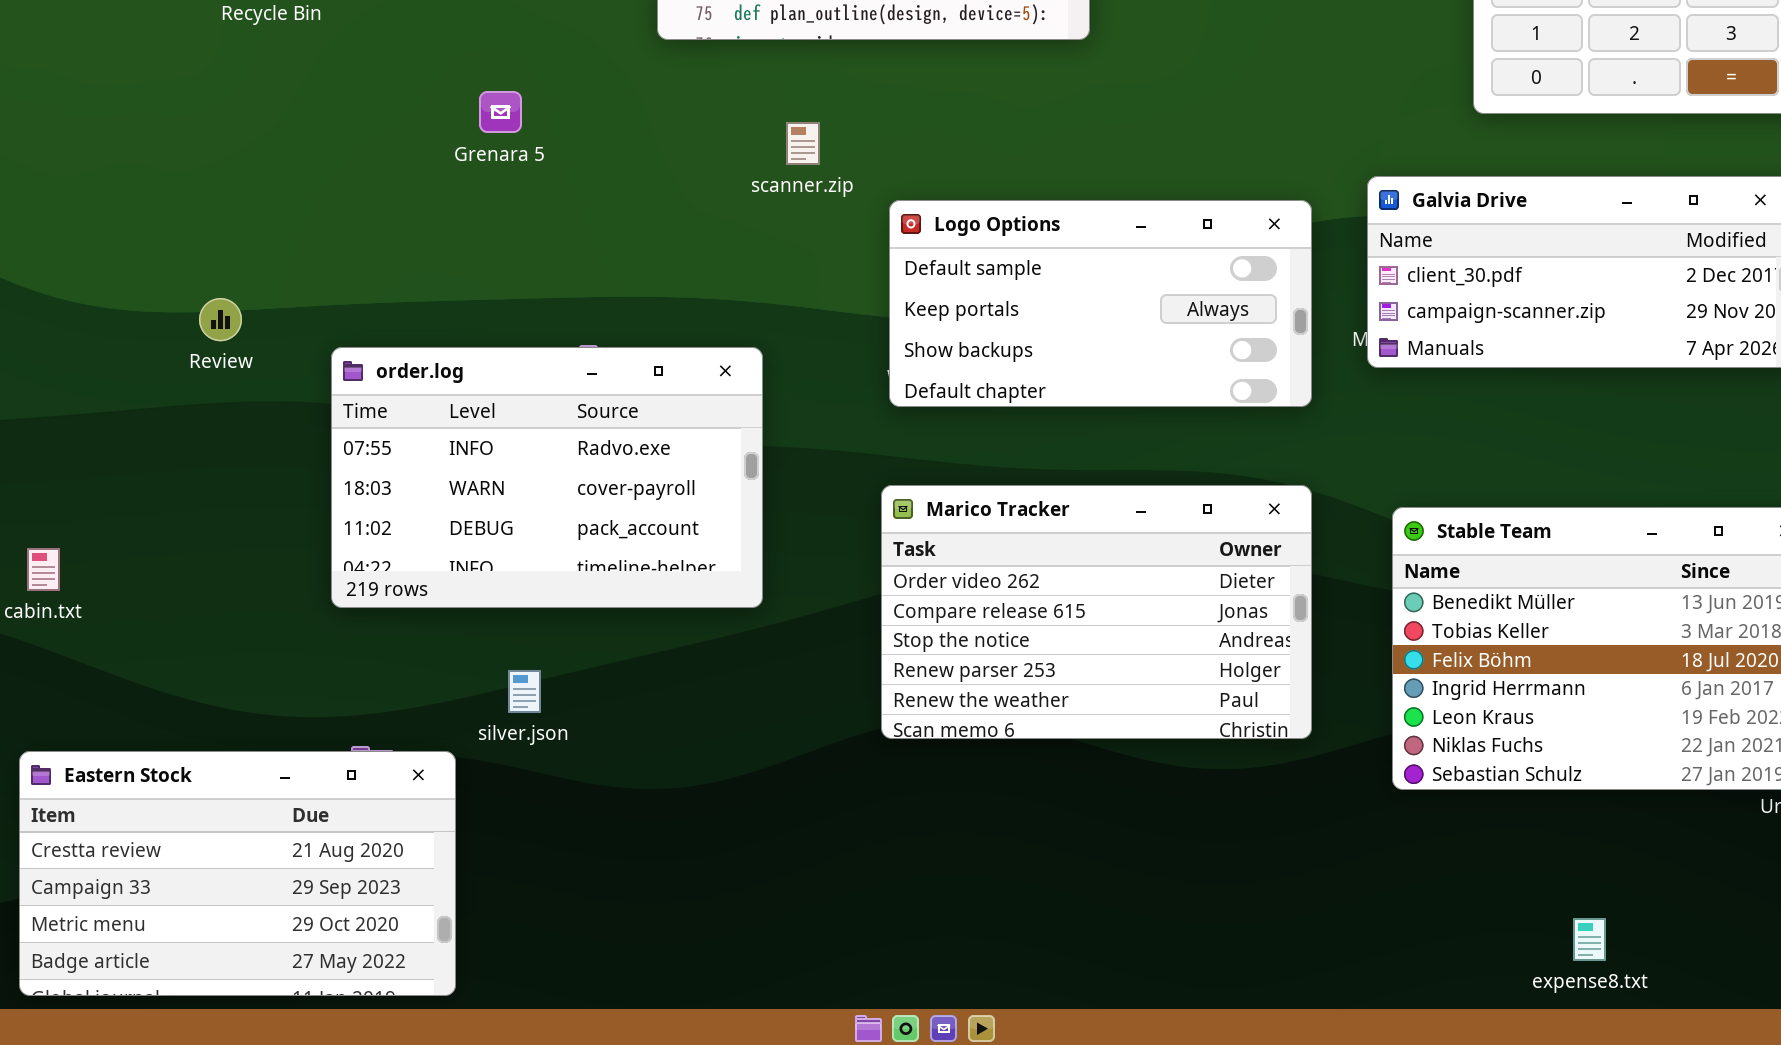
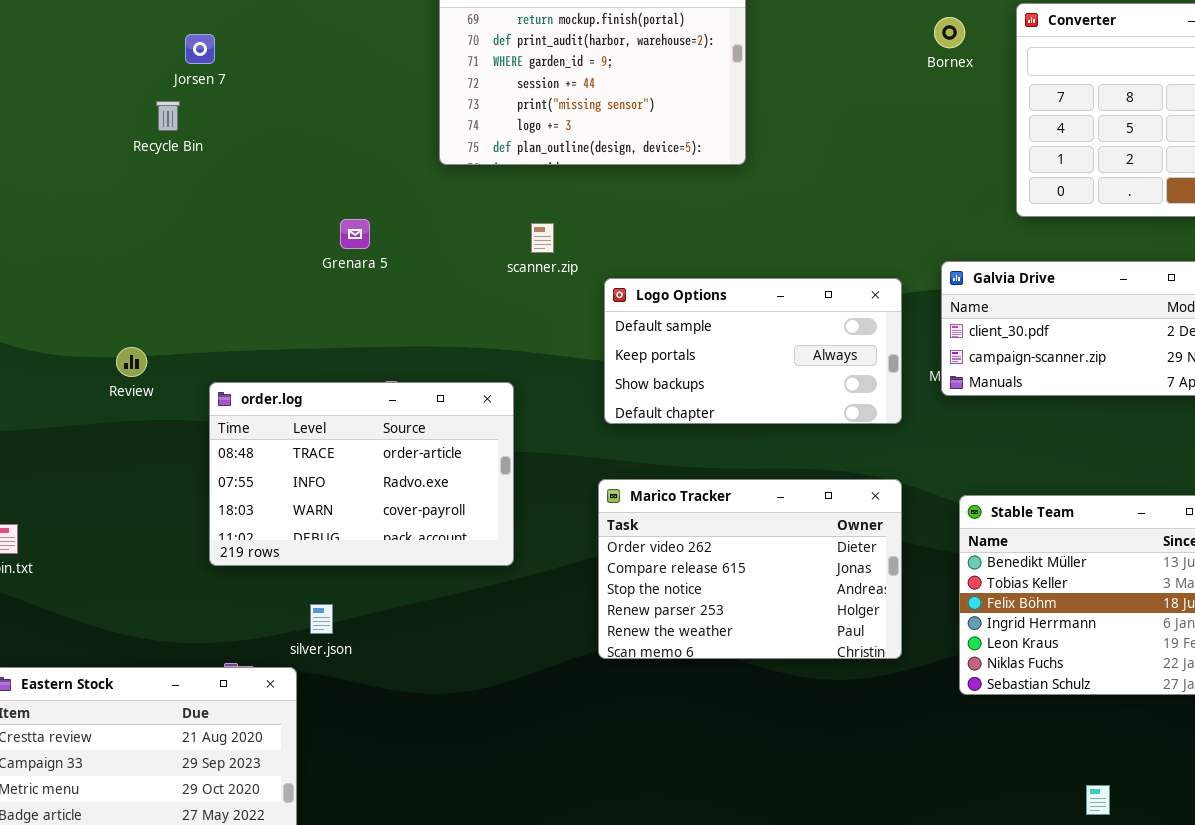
Grenara 5: [479,91,522,133] -> [340,219,370,249], moved
order.log: [331,347,763,608] -> [209,382,514,566], scrolled up 1 row
silver.json: [508,670,541,713] -> [310,604,333,634], moved

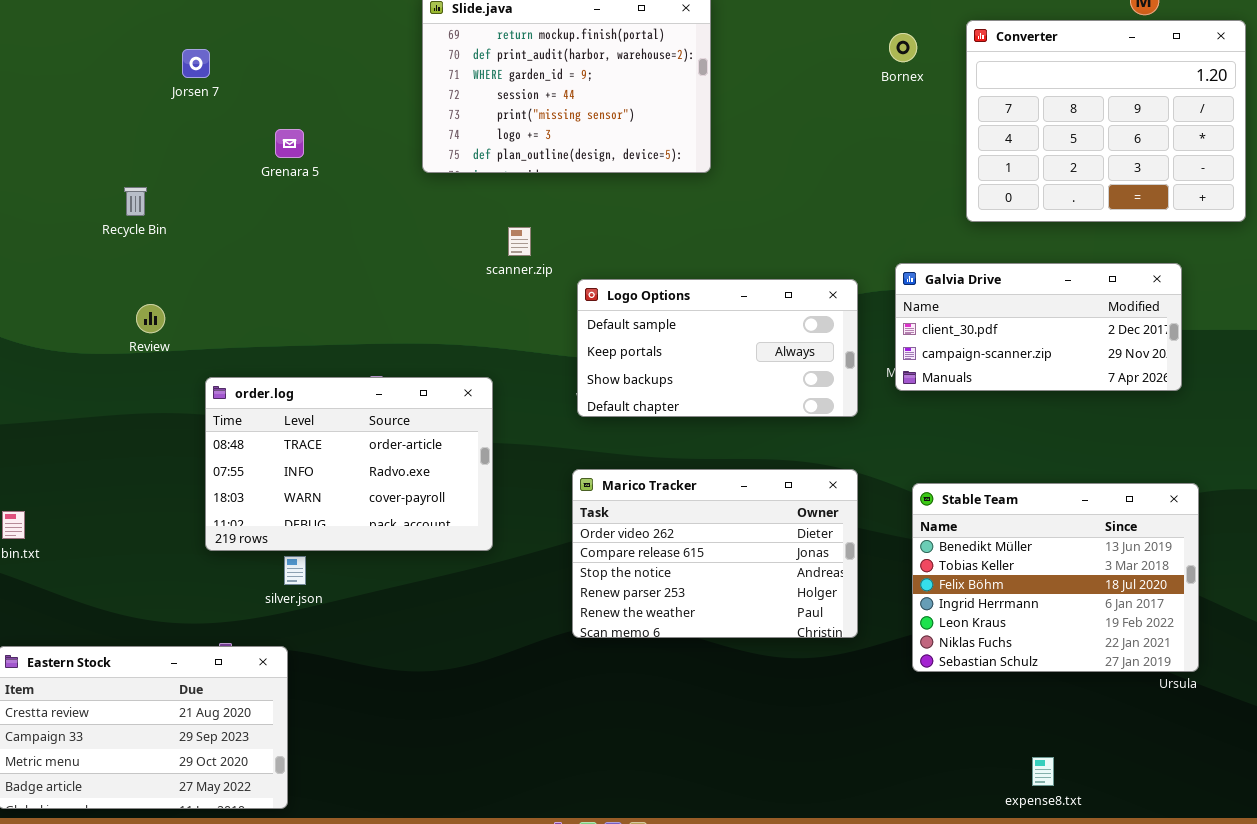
Recycle Bin: [156,101,180,131] -> [124,187,147,216], moved
Grenara 5: [340,219,370,249] -> [275,129,304,158], moved
Review: [116,347,147,377] -> [136,304,165,333], moved
silver.json: [310,604,333,634] -> [284,556,306,585], moved

